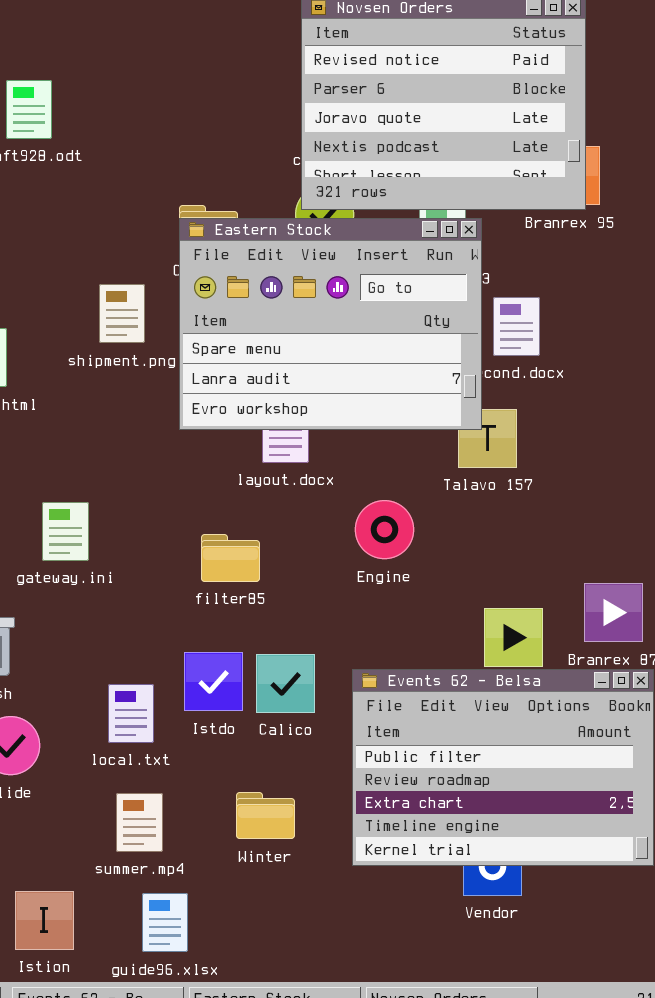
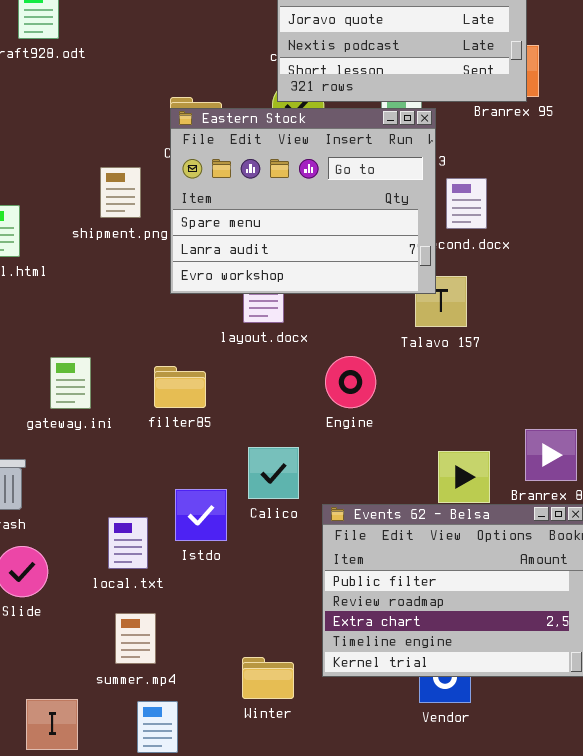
filter85: [201,534,260,582] -> [154,366,206,408], moved
Calico: [256,654,315,713] -> [248,447,299,499], moved
Winter: [236,792,295,839] -> [242,657,294,699], moved

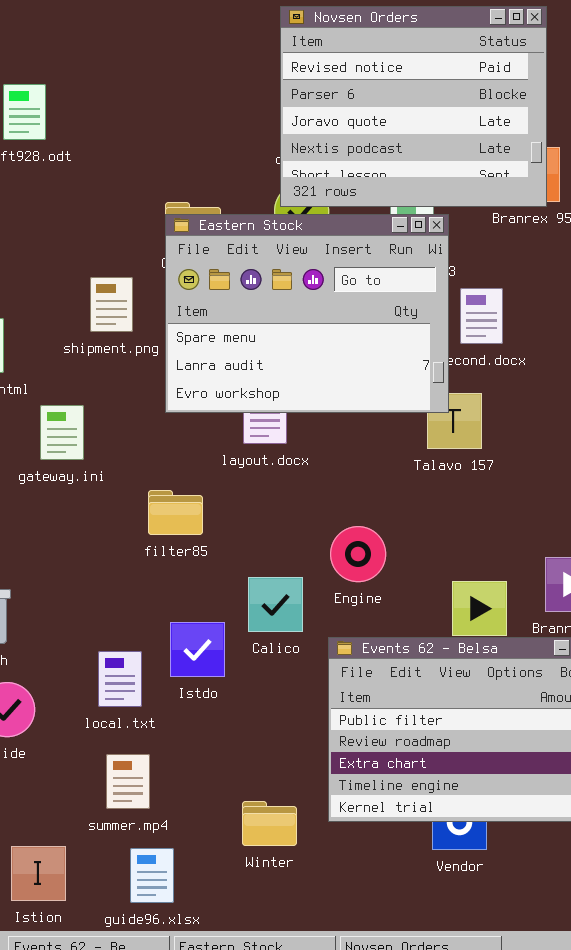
Engine: [325,356,376,408] -> [330,526,386,582], moved
gateway.ini: [50,357,91,409] -> [40,405,84,460], moved

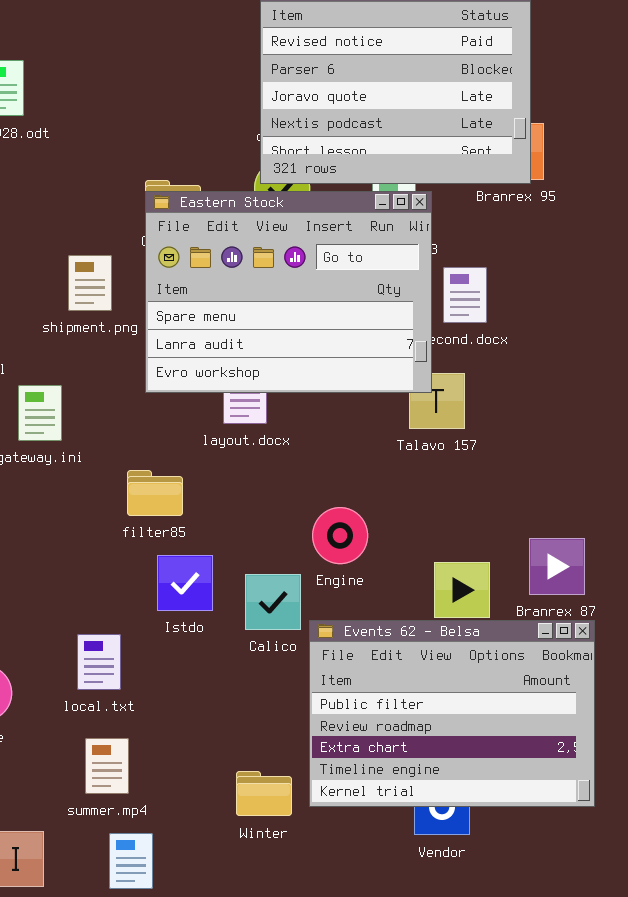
Calico: [248,577,303,632] -> [245,574,301,630], moved
Istdo: [170,622,225,677] -> [157,555,213,611], moved
Winter: [242,801,297,846] -> [236,771,292,816], moved

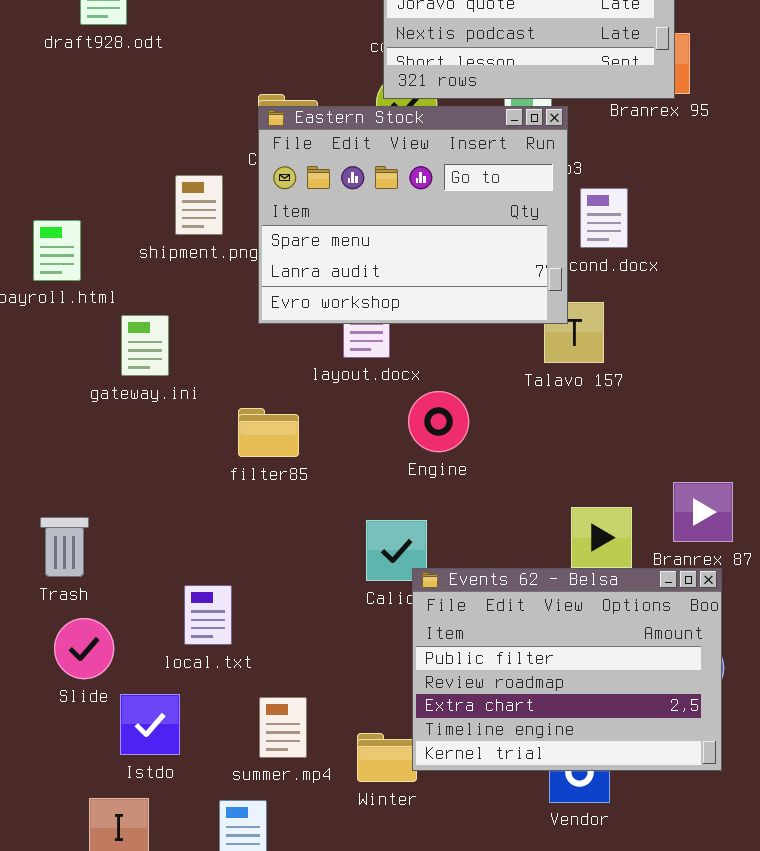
Engine: [312,507,368,564] -> [408,391,469,452], moved
Istdo: [157,555,213,611] -> [120,694,180,755], moved
Events 62 - Belsa: [309,620,595,807] -> [412,568,722,771], moved
summer.mp4: [85,738,129,794] -> [259,697,307,758], moved

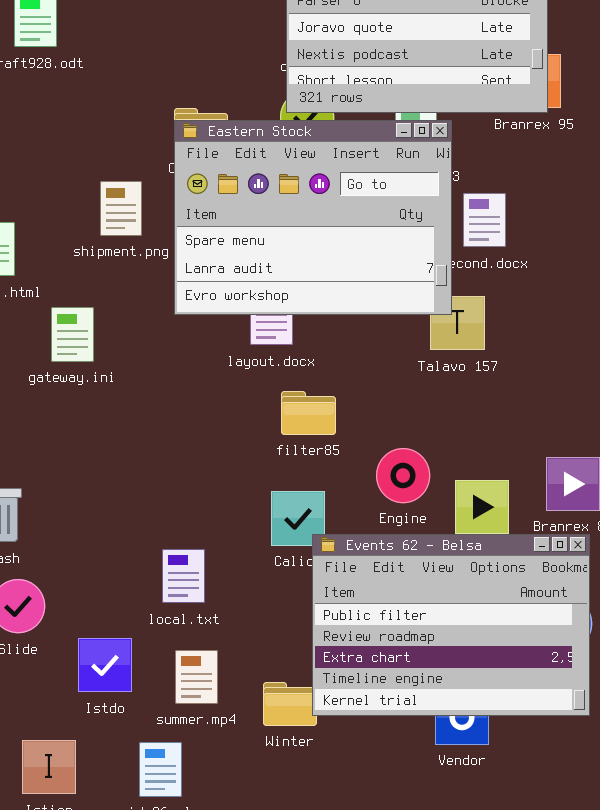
Engine: [408,391,469,452] -> [376,448,430,503], moved
filter85: [238,408,299,457] -> [281,391,336,435], moved
local.txt: [184,585,232,645] -> [162,549,205,603], moved
Istdo: [120,694,180,755] -> [78,638,132,692], moved

